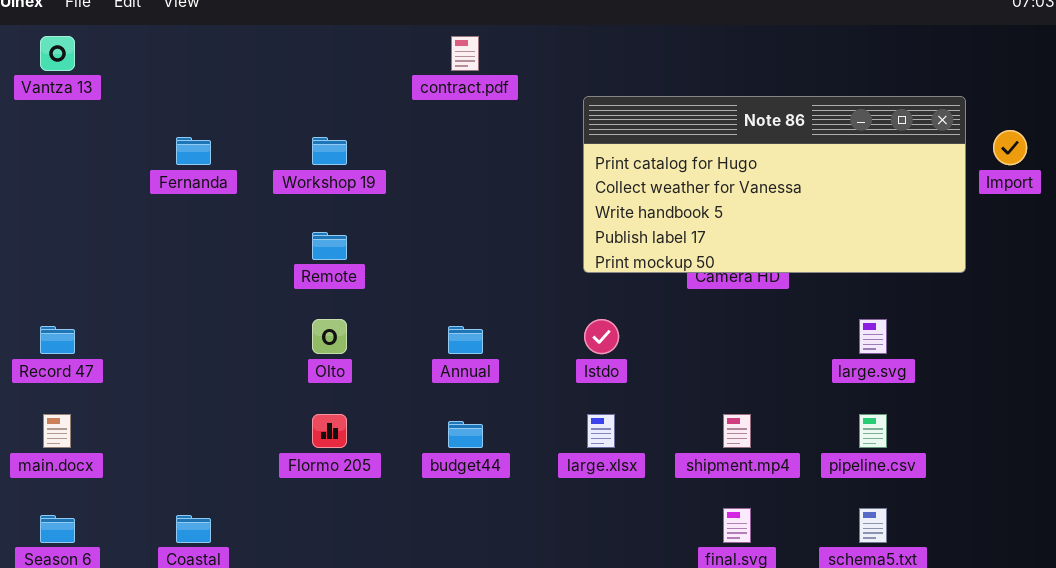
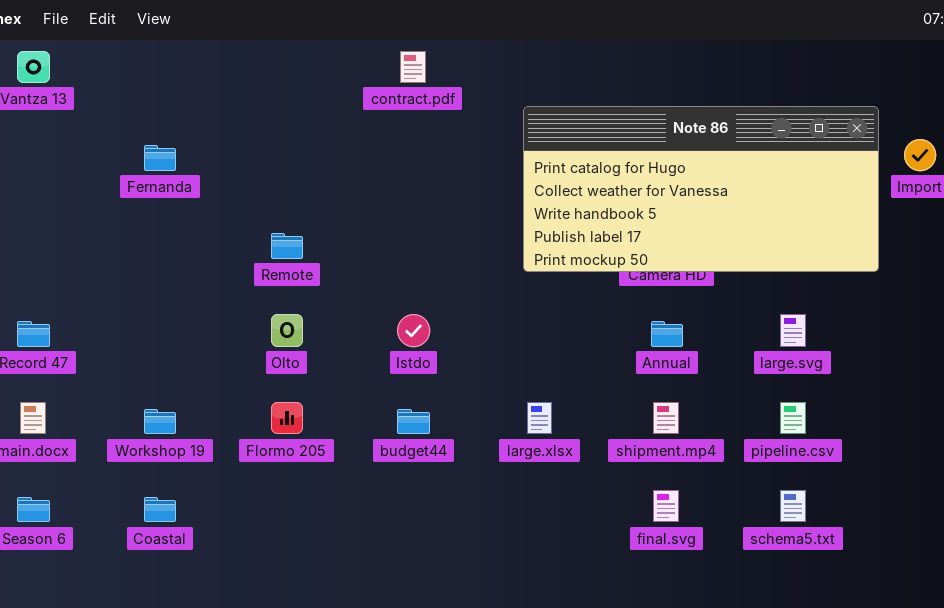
Workshop 19: [312,137,347,165] -> [144,409,176,434], moved
Istdo: [584,319,619,354] -> [397,314,430,347], moved
Annual: [448,326,483,354] -> [651,321,683,347], moved

